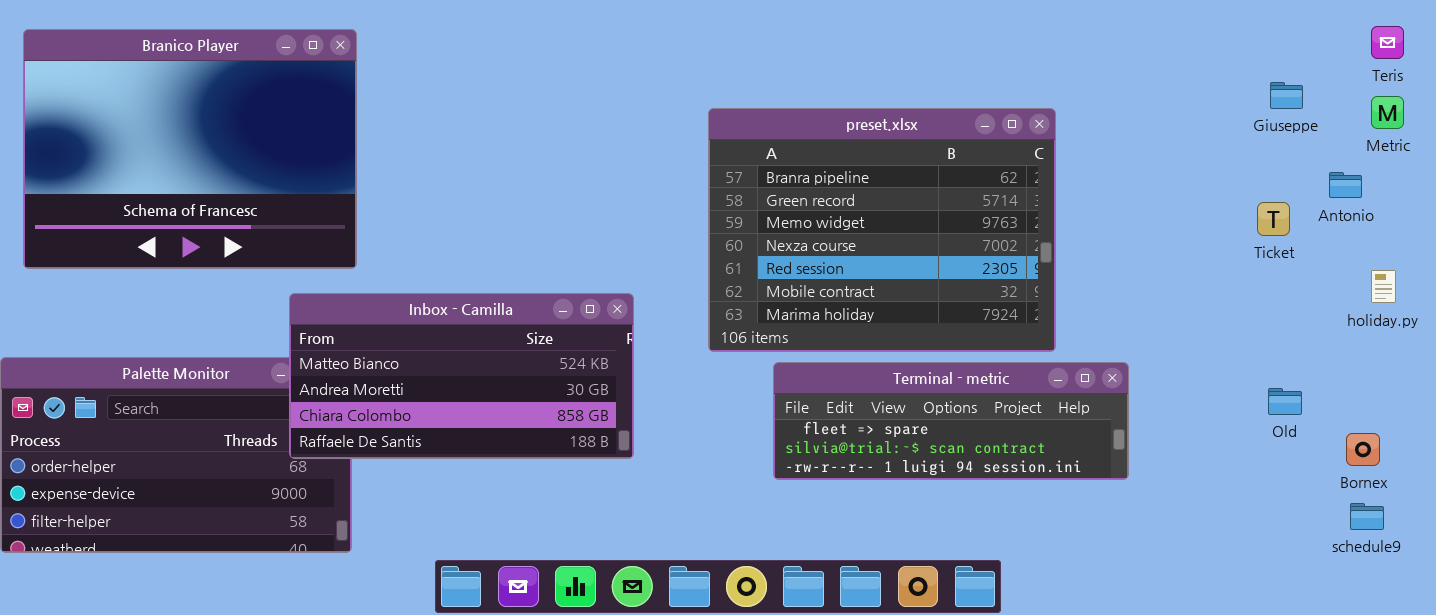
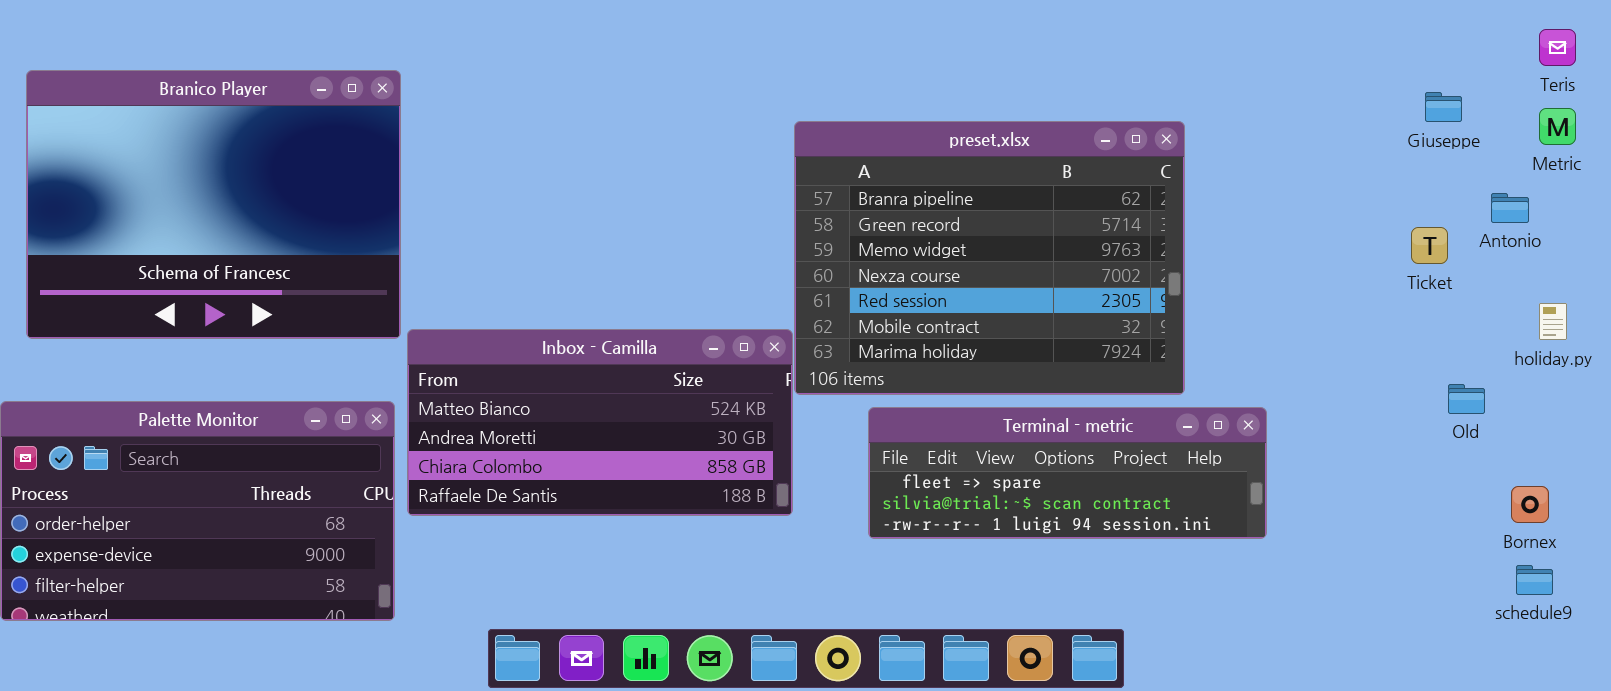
Branico Player: [23,29,357,269] -> [26,70,401,339], moved
Inbox - Camilla: [289,293,634,459] -> [407,329,793,516], moved
Old: [1268,388,1302,415] -> [1448,384,1485,414], moved

